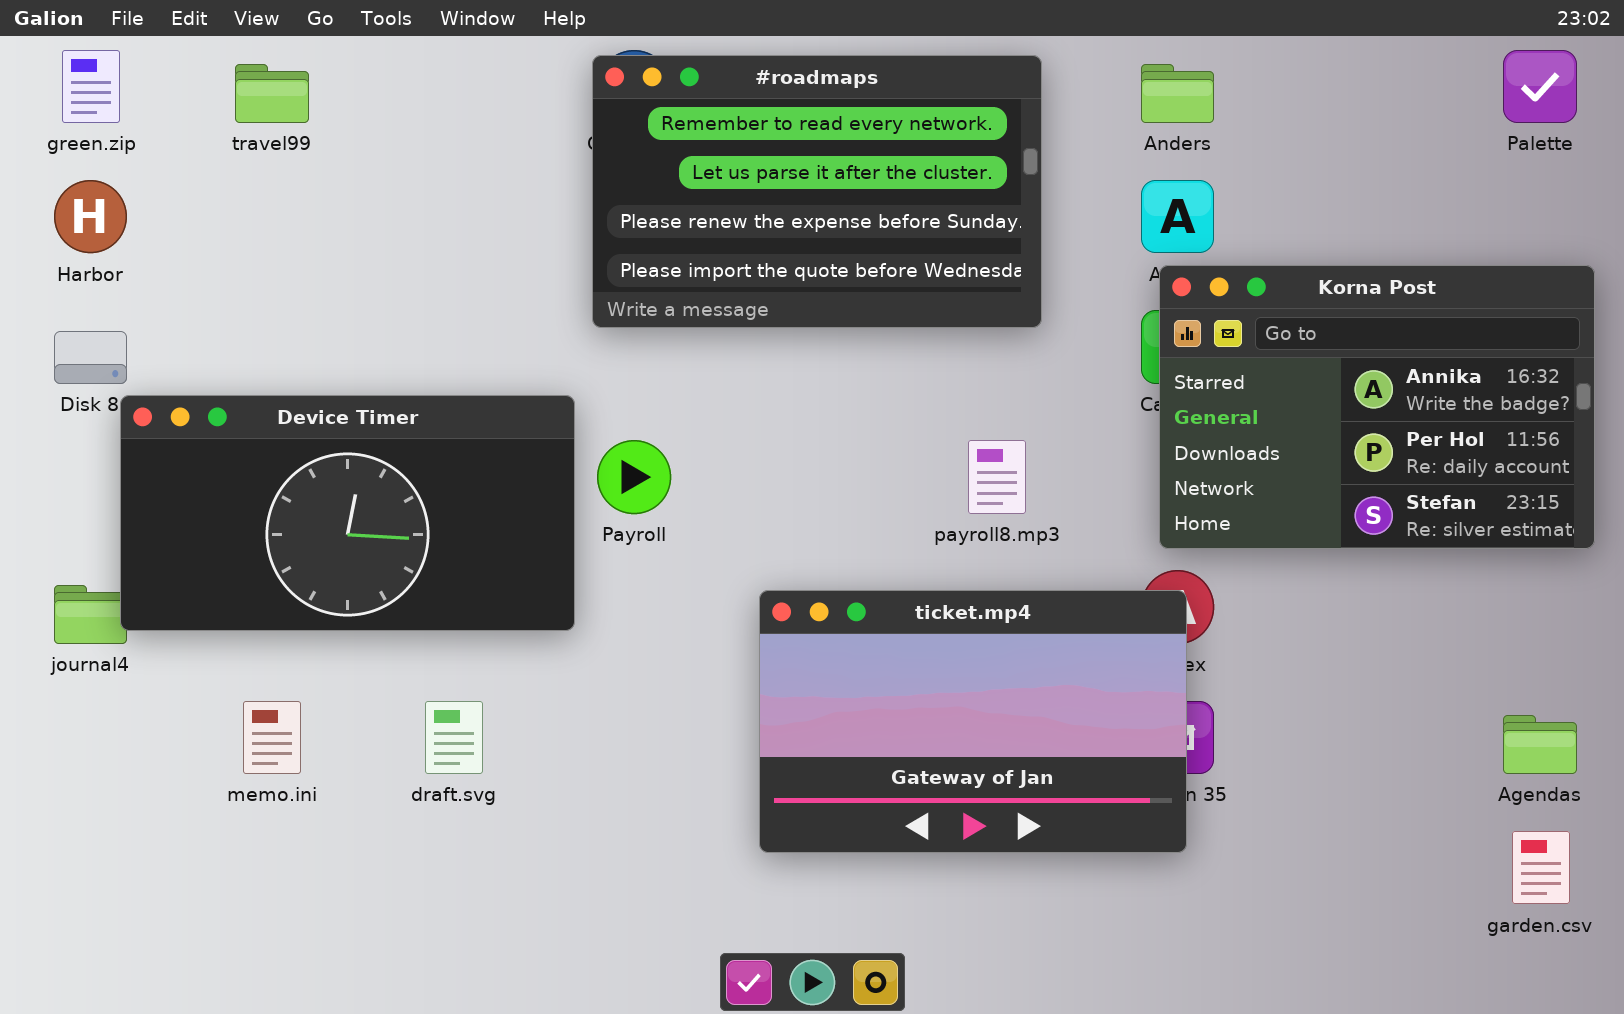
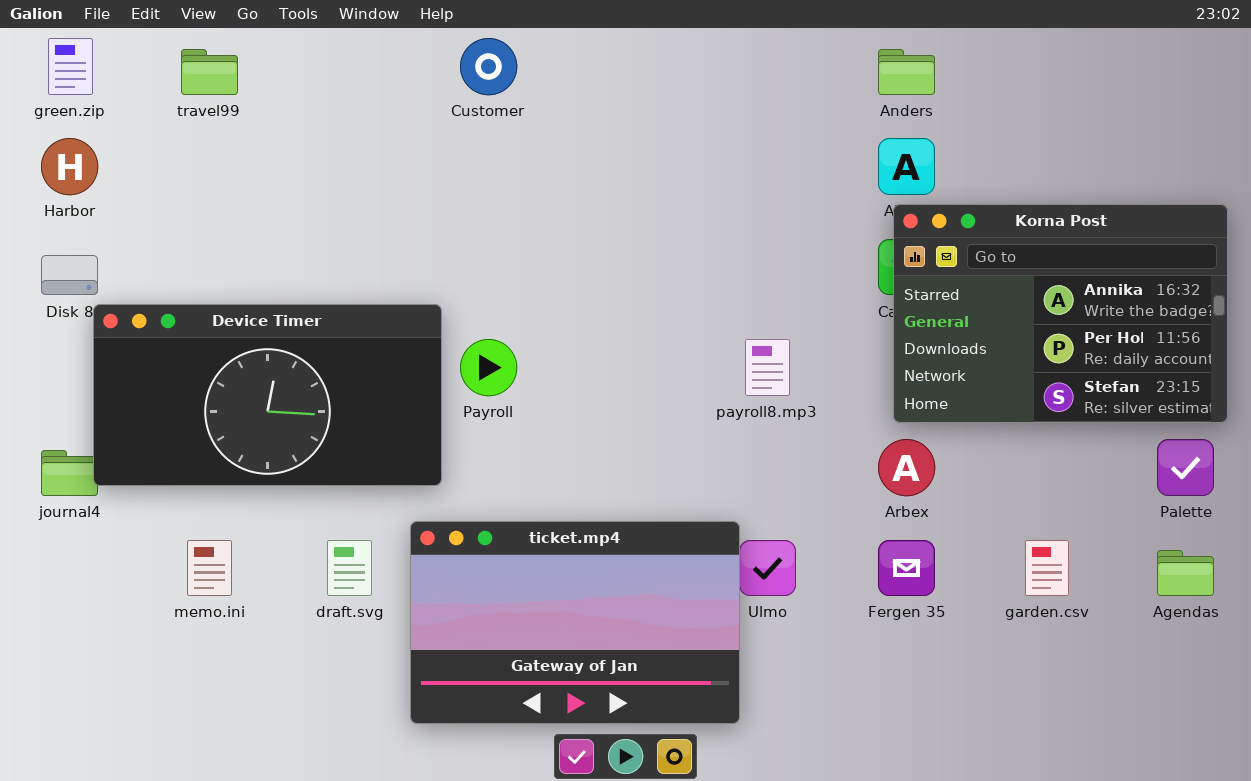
Palette: [1503,50,1577,123] -> [1157,439,1214,496], moved
#roadmaps: [592,55,1042,328] -> none, closed
ticket.mp4: [759,590,1187,853] -> [410,521,740,724], moved
garden.csv: [1512,831,1570,904] -> [1025,540,1069,596], moved

